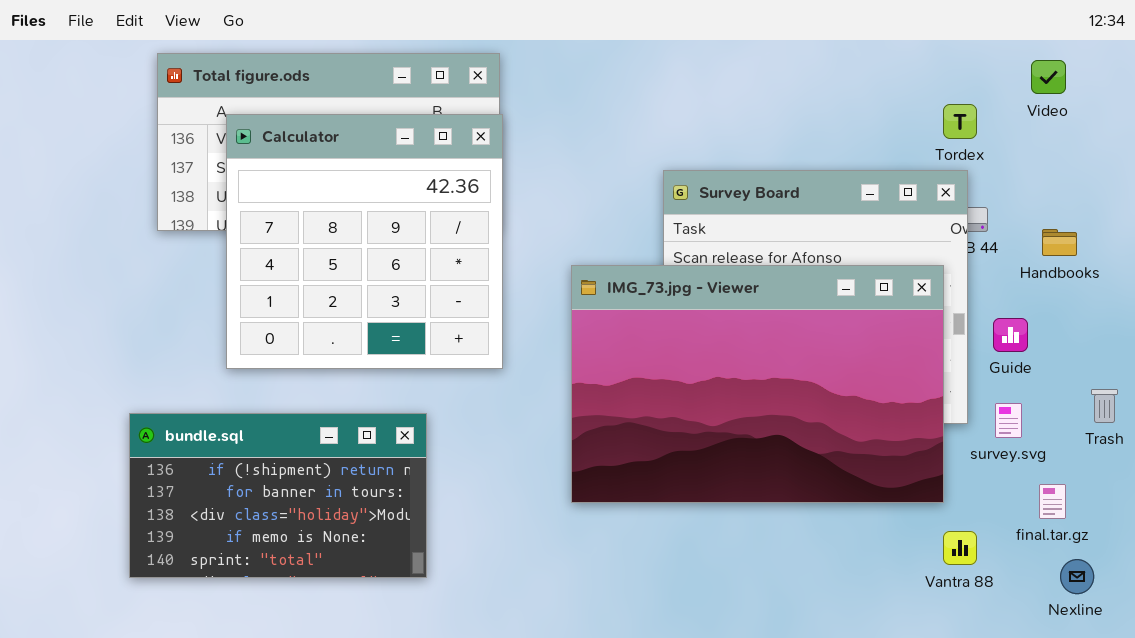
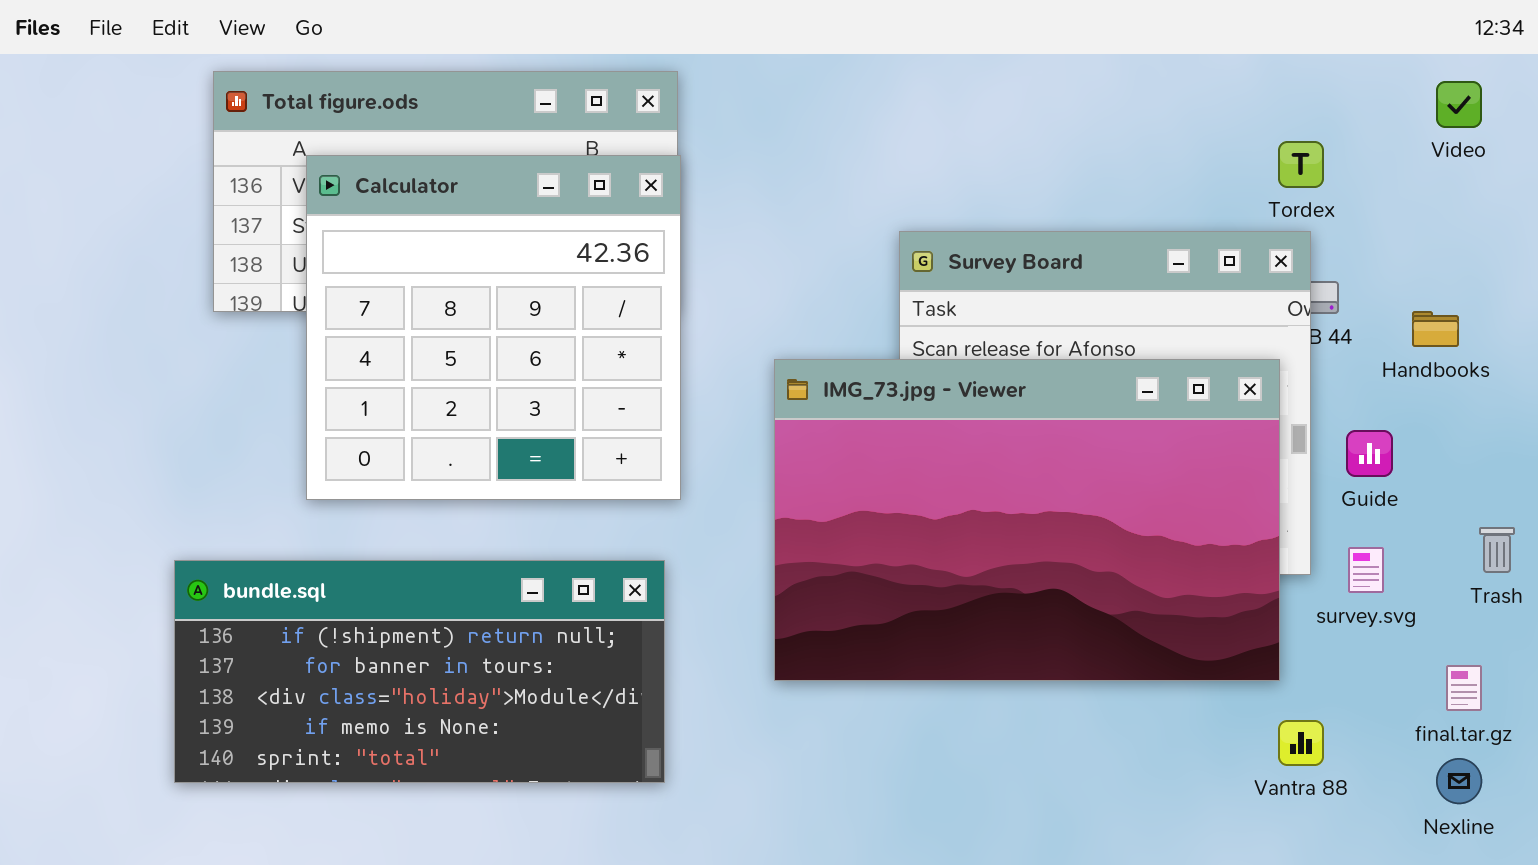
Video: [1031,60,1066,94] -> [1436,81,1482,128], moved
bundle.sql: [129,413,427,578] -> [174,560,665,783], resized
final.tar.gz: [1039,484,1066,519] -> [1446,665,1482,711], moved

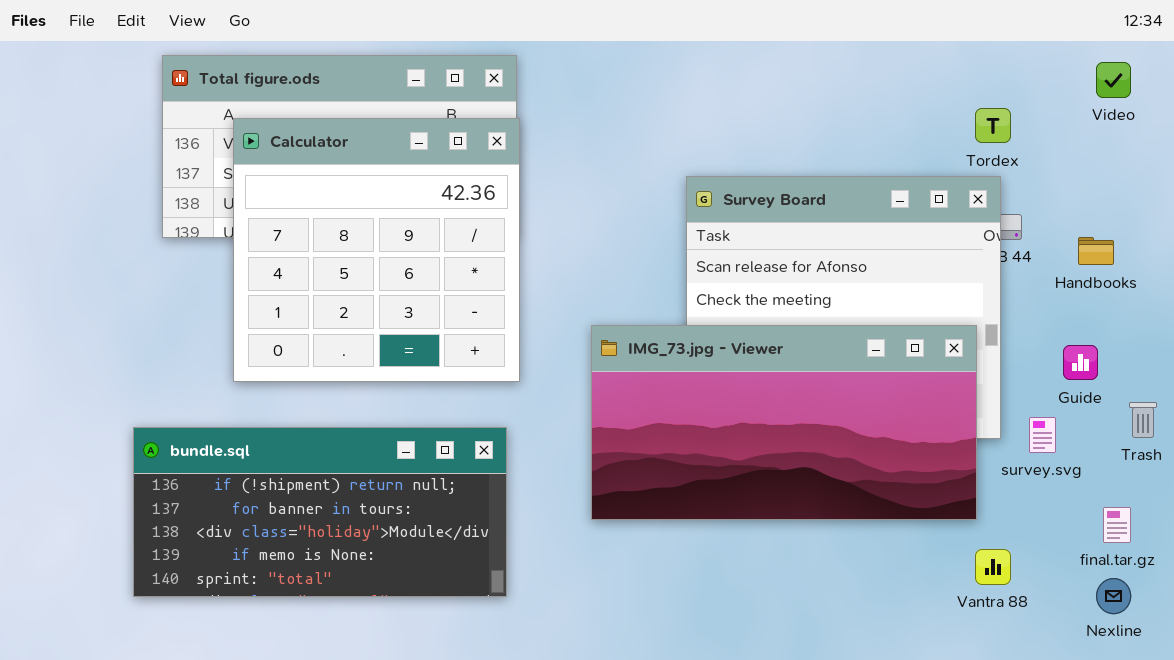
IMG_73.jpg - Viewer: [774,359,1280,681] -> [591,325,977,520], resized
Guide: [1346,430,1393,477] -> [1063,345,1098,380], moved

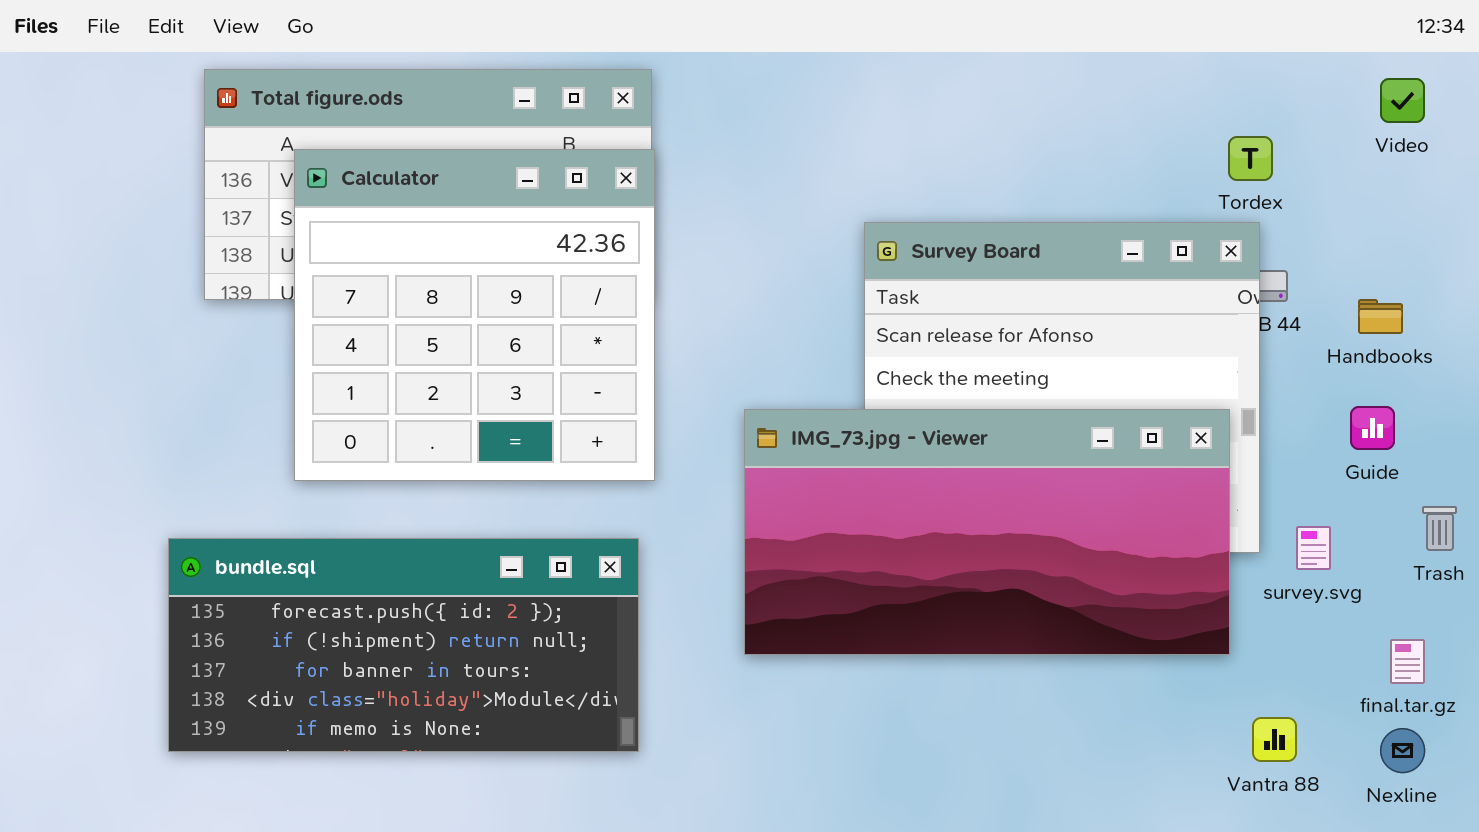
Guide: [1063,345,1098,380] -> [1350,406,1395,450], moved
bundle.sql: [133,427,507,597] -> [168,538,639,752], scrolled up 1 row
Vantra 88: [975,549,1011,585] -> [1252,717,1297,762], moved

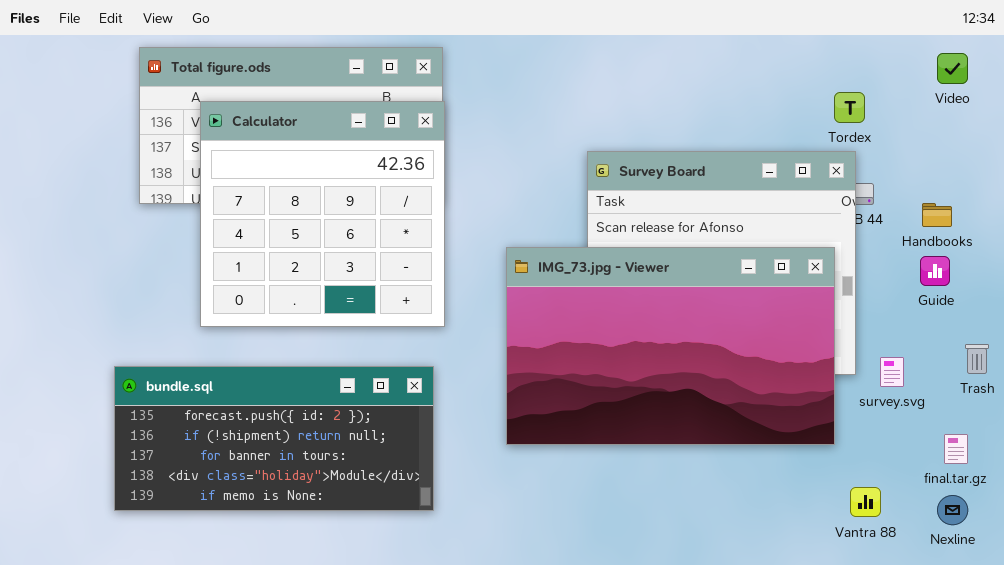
Guide: [1350,406,1395,450] -> [920,256,950,286], moved
IMG_73.jpg - Viewer: [744,409,1230,655] -> [506,247,835,445], resized

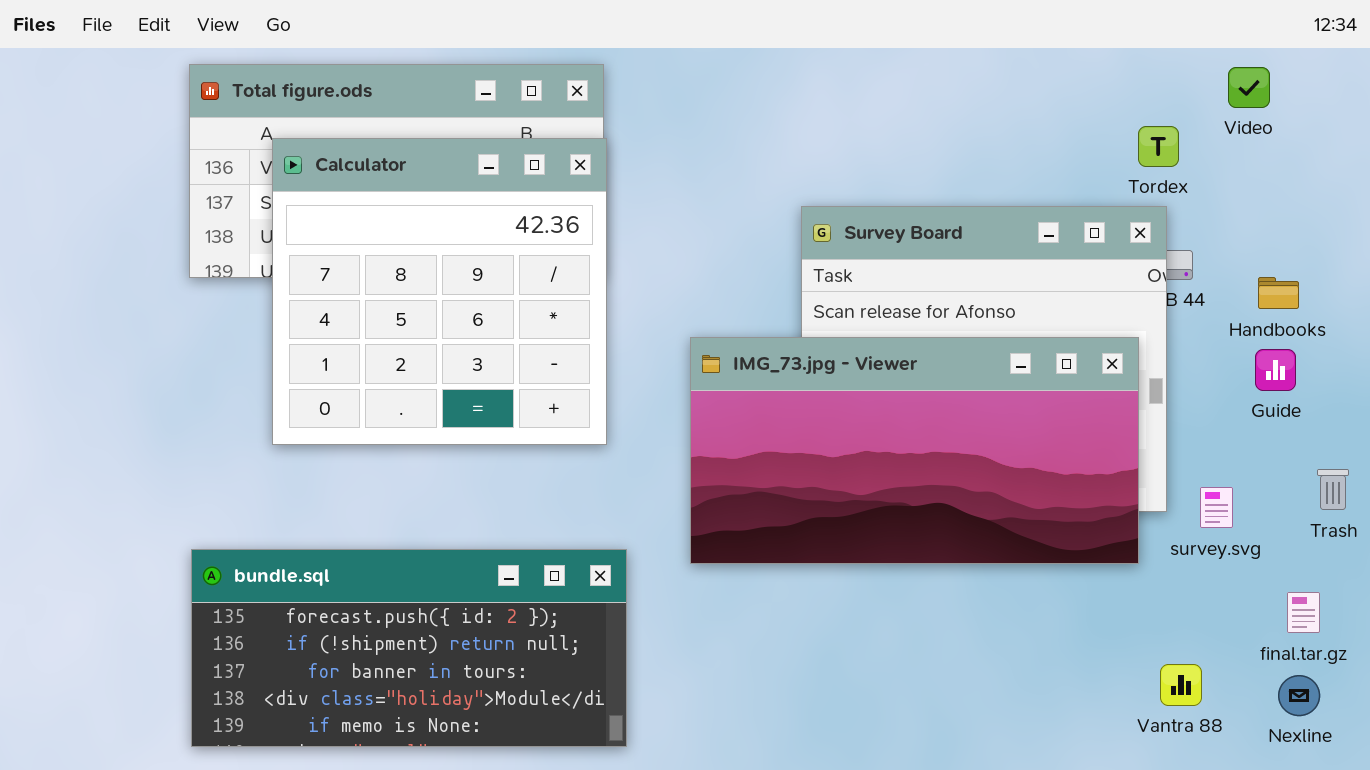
Video: [937,53,968,84] -> [1228,67,1270,108], moved
IMG_73.jpg - Viewer: [506,247,835,445] -> [690,337,1139,564], resized
bundle.sql: [114,366,434,511] -> [191,549,627,747], moved

